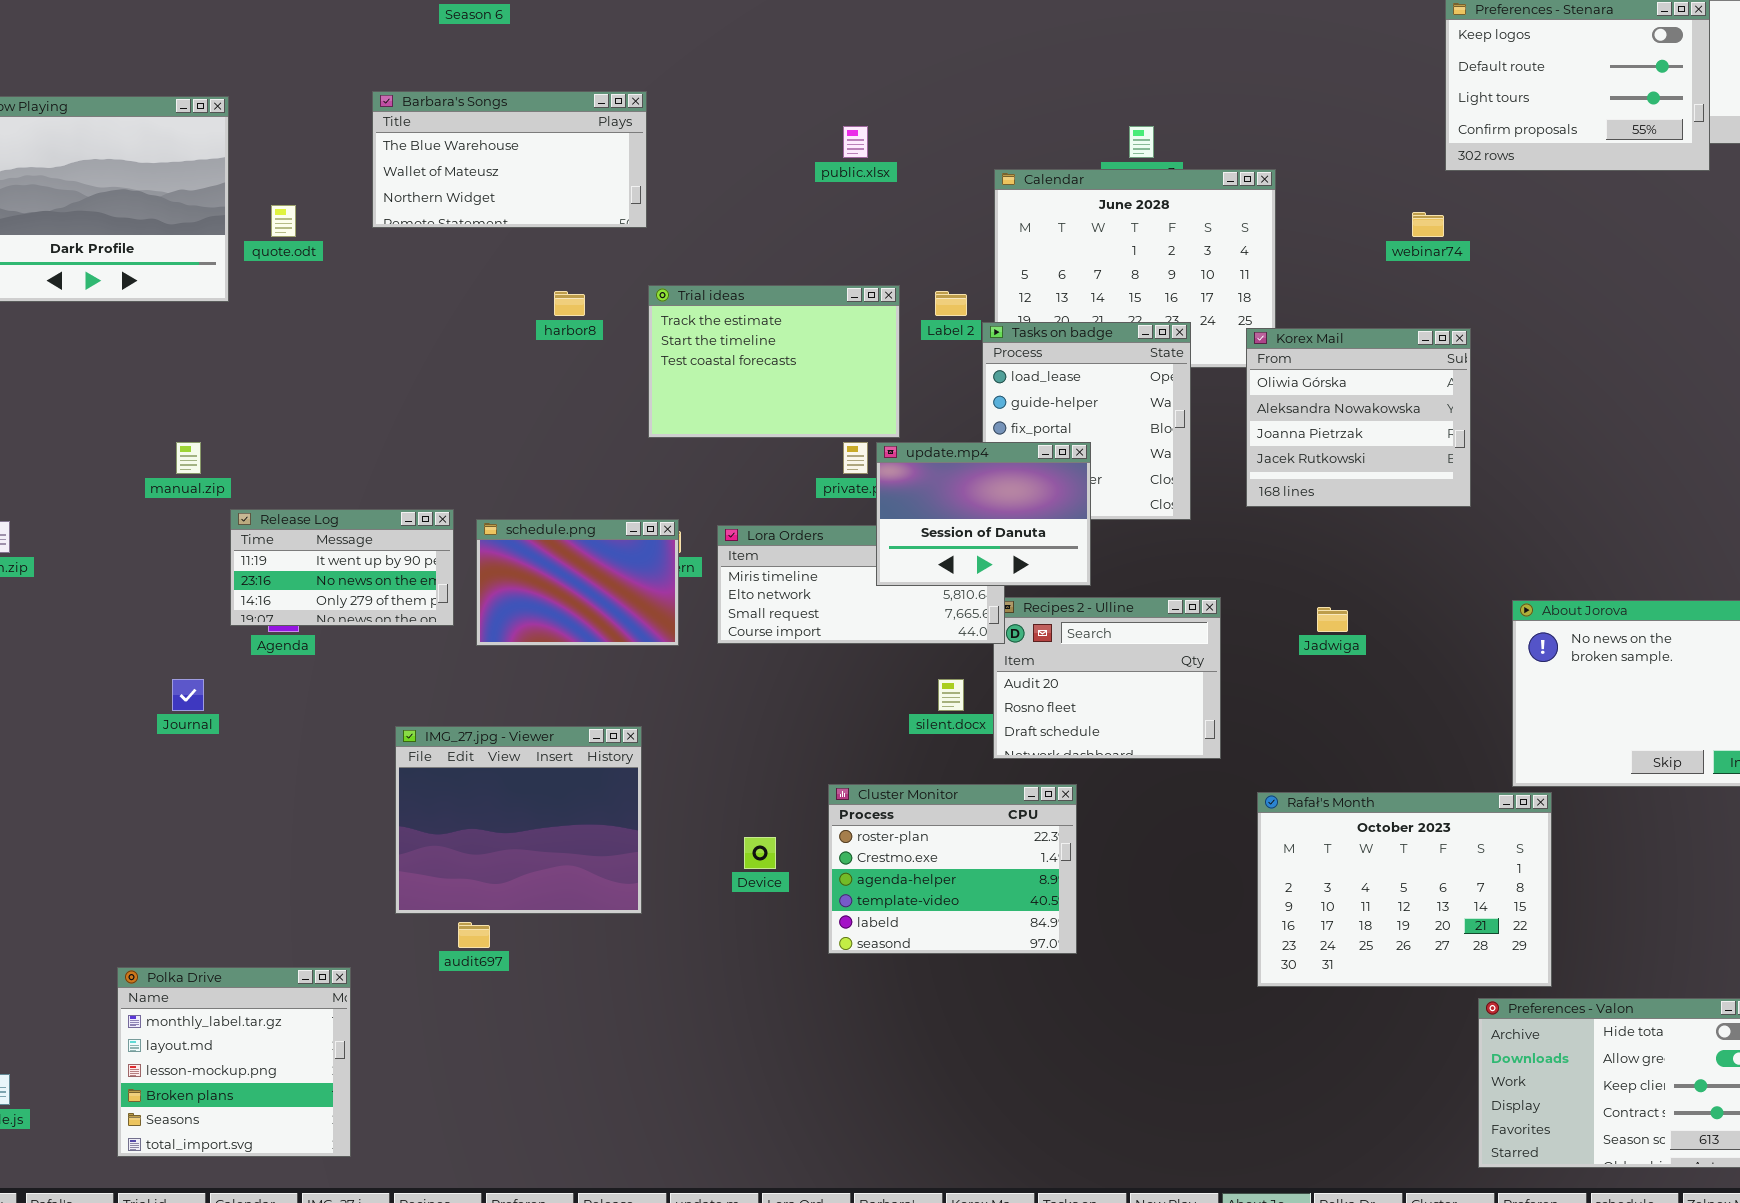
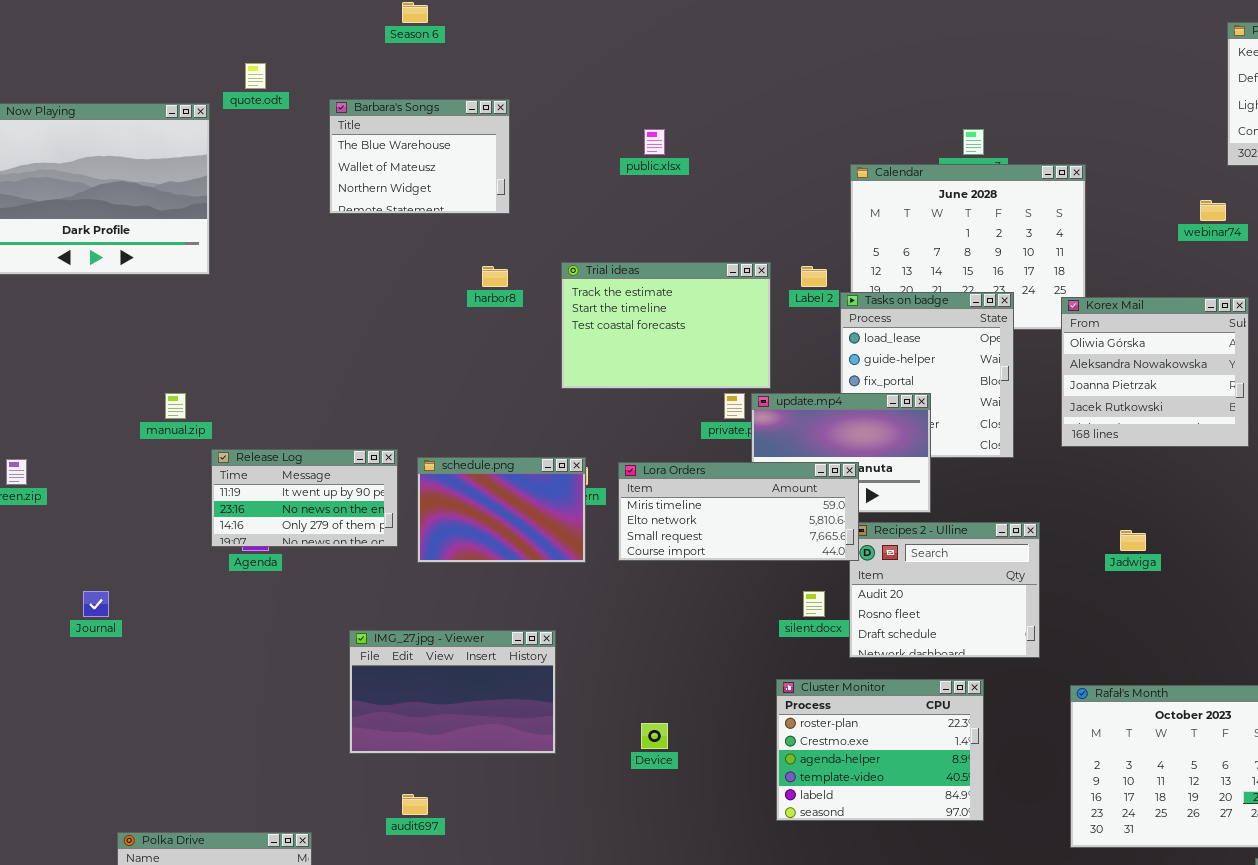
Barbara's Songs: [372,91,647,228] -> [329,99,510,214], resized
public.xlsx: [843,126,868,158] -> [644,129,665,155], moved
quote.odt: [271,205,296,237] -> [245,63,266,89], moved
Lora Orders: [717,525,1005,644] -> [618,462,859,561], raised
Journal: [172,679,204,711] -> [83,591,109,617], moved
IMG_27.jpg - Viewer: [395,726,642,914] -> [349,630,556,754], resized
Cluster Monitor: [828,784,1077,954] -> [776,679,984,821], moved

